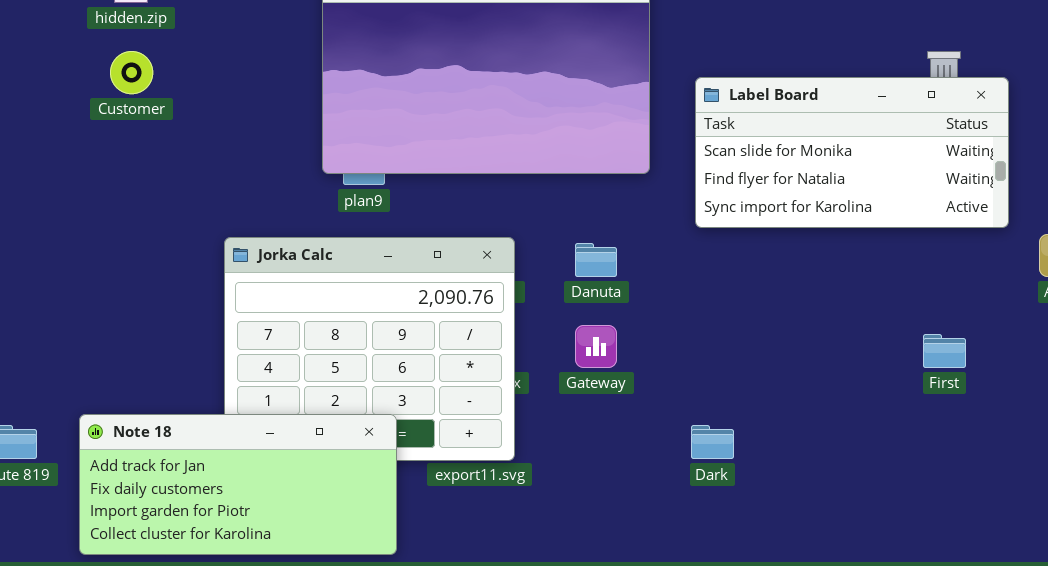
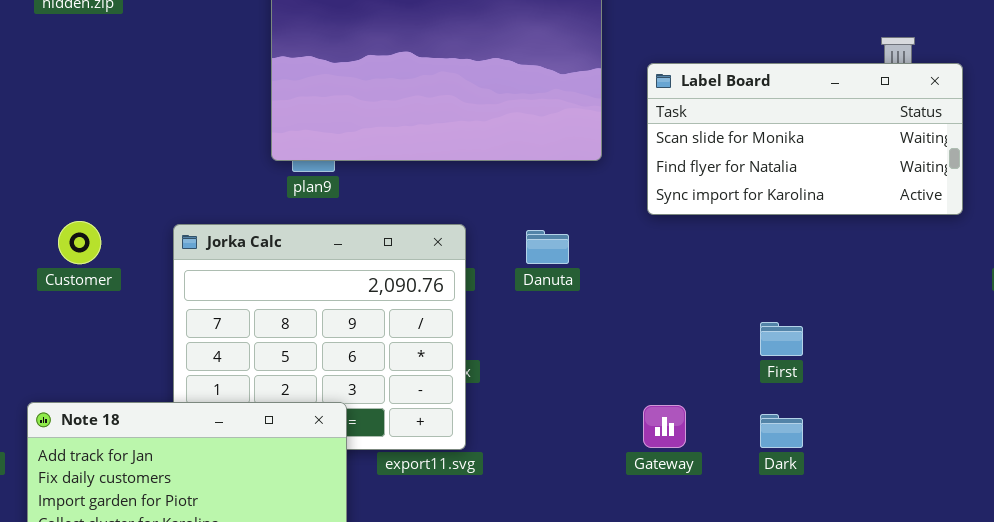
Customer: [110,51,153,94] -> [58,221,101,264], moved
Gateway: [575,325,617,368] -> [643,405,686,448], moved
First: [923,334,966,368] -> [760,322,803,356], moved
Dark: [691,425,734,459] -> [760,414,803,448], moved

